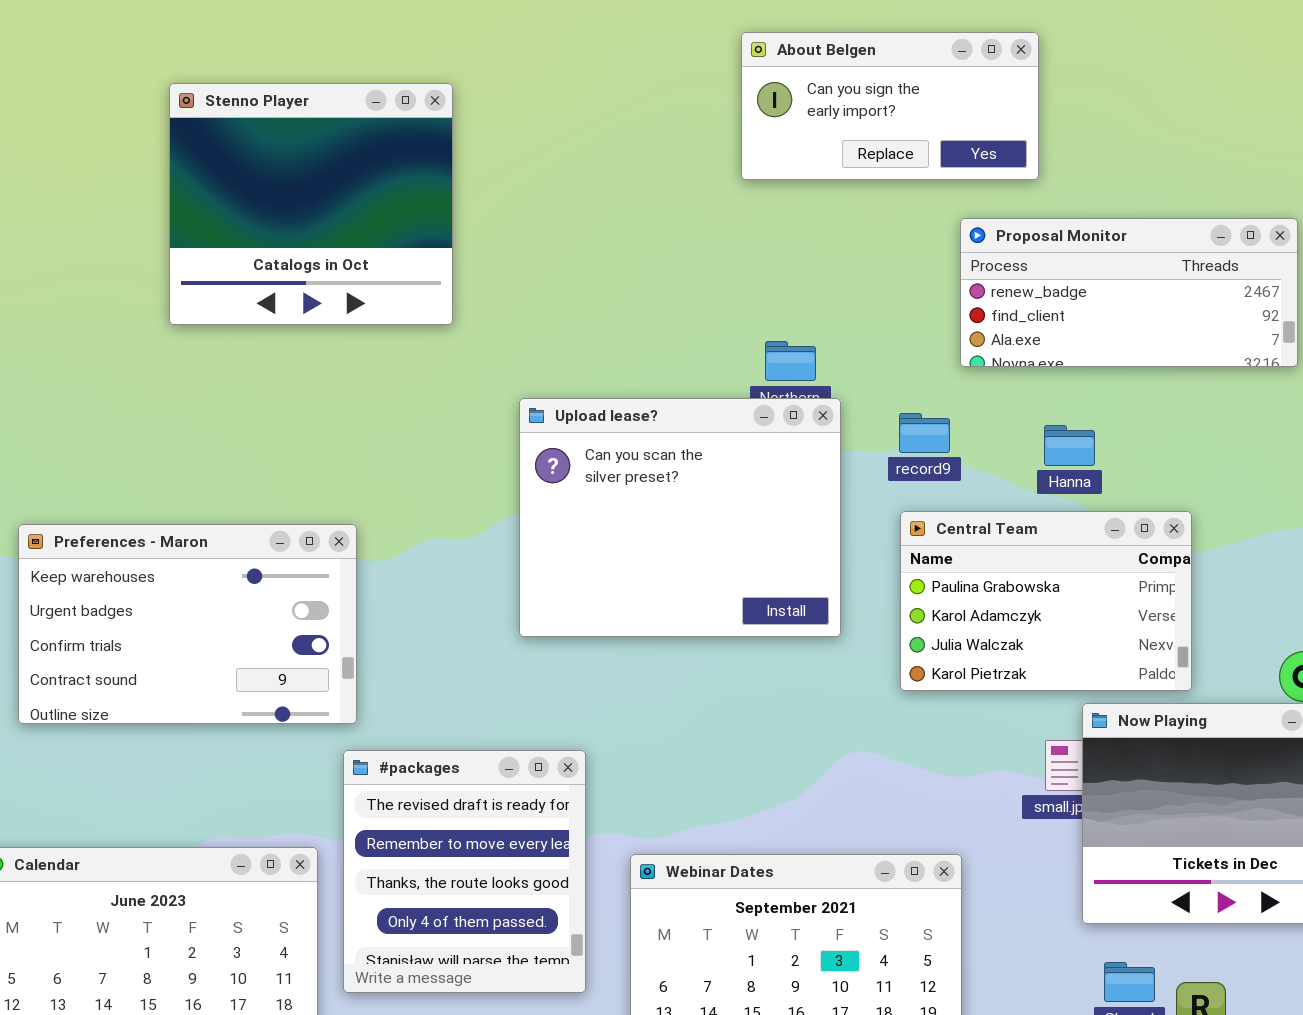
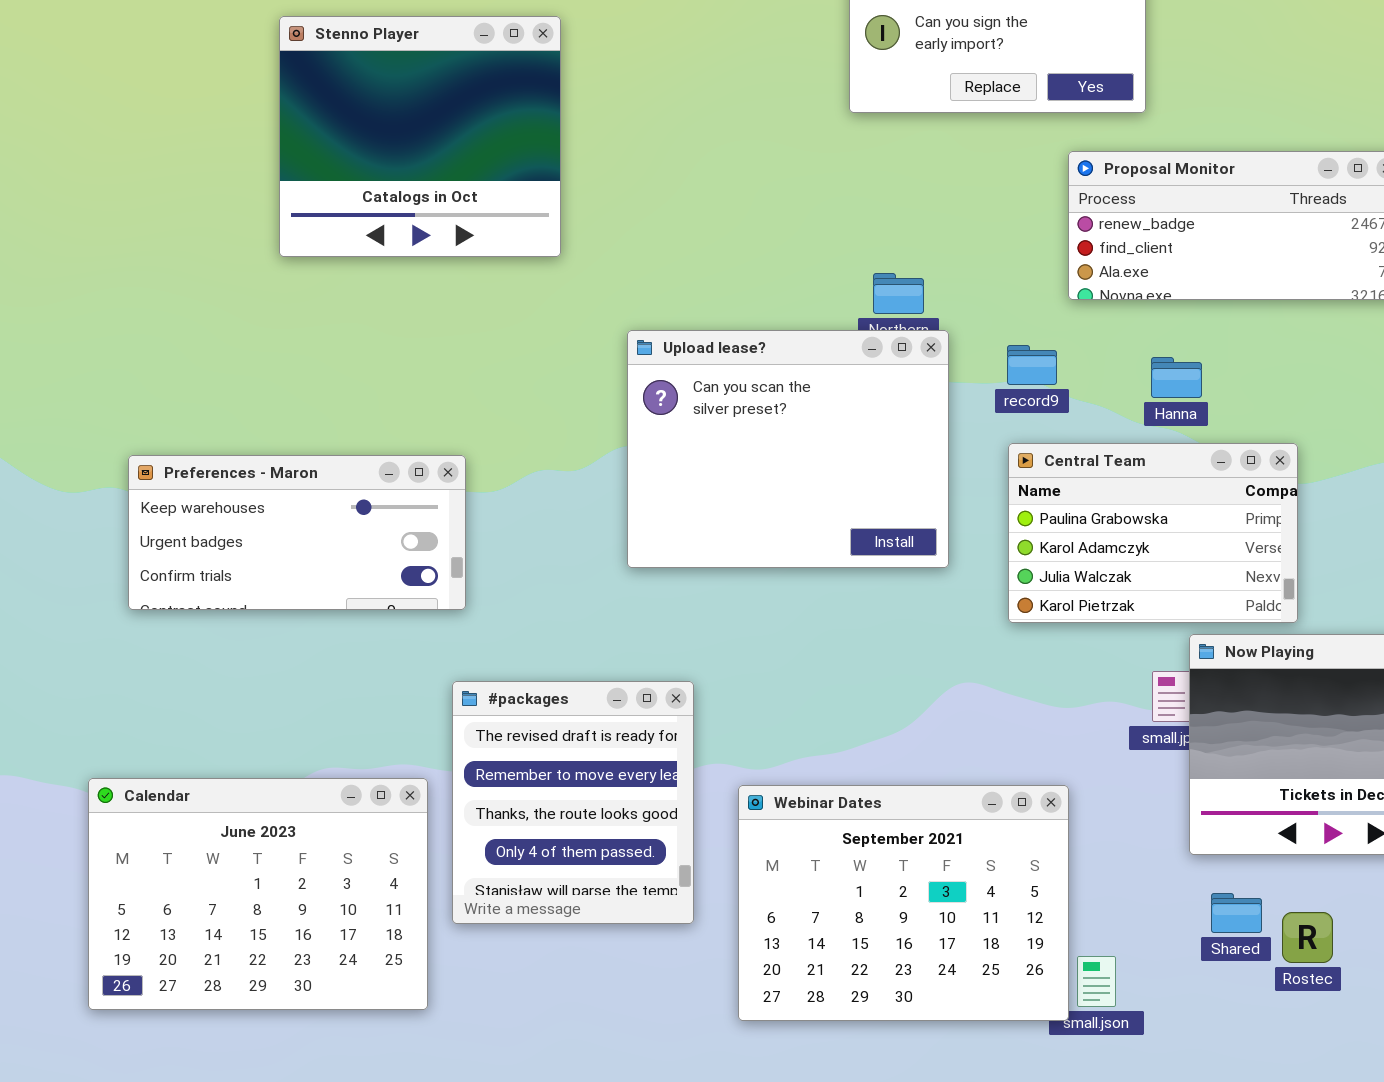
Preferences - Maron: [18,524,357,724] -> [128,455,466,610], resized

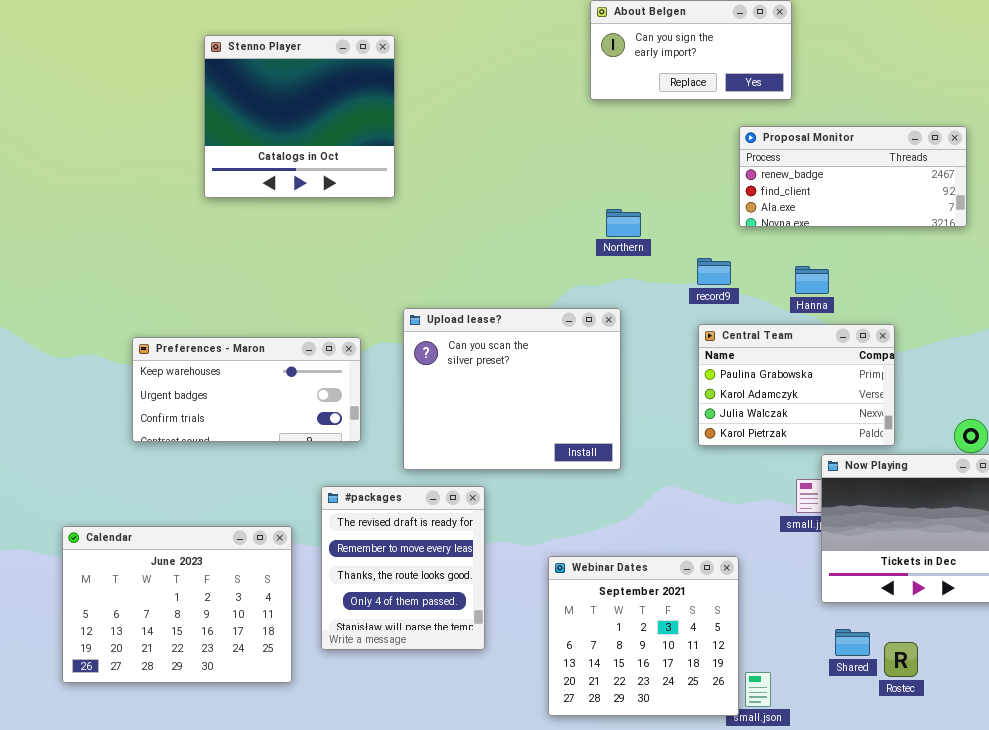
Upload lease?: [627,330,949,568] -> [403,308,621,470], moved
Preferences - Maron: [128,455,466,610] -> [132,337,361,442], moved
Calendar: [88,778,428,1010] -> [62,526,292,683], moved
Webinar Dates: [738,785,1069,1021] -> [548,556,739,716], resized

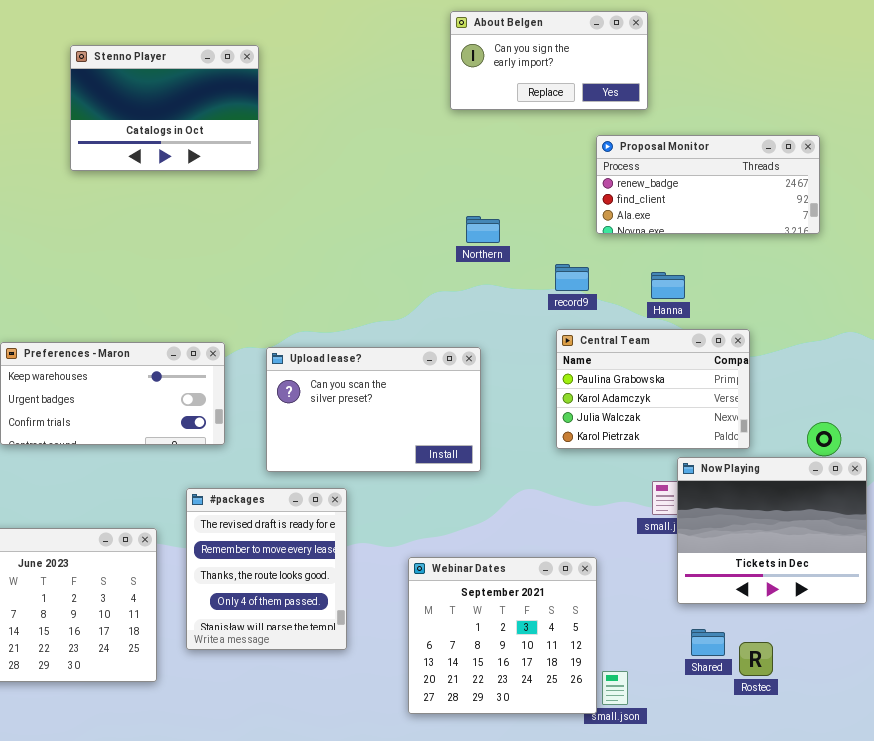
Stenno Player: [204,35,395,198] -> [70,45,259,171], resized
Upload lease?: [403,308,621,470] -> [266,347,481,472], resized

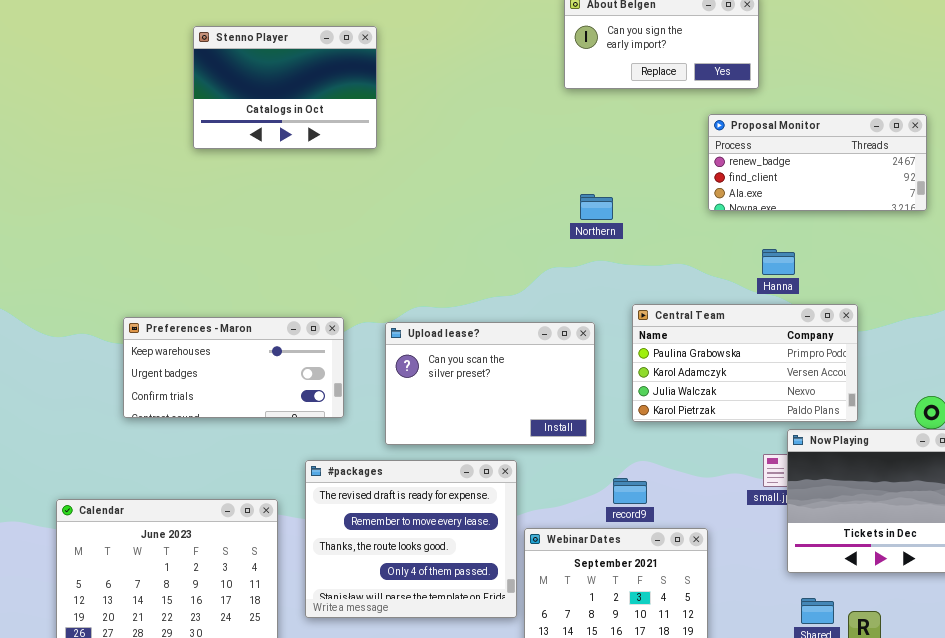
record9: [555,264,589,291] -> [613,478,647,504], moved
Central Team: [556,329,750,449] -> [632,304,858,422], resized
#packages: [186,488,347,650] -> [305,460,517,618], resized

